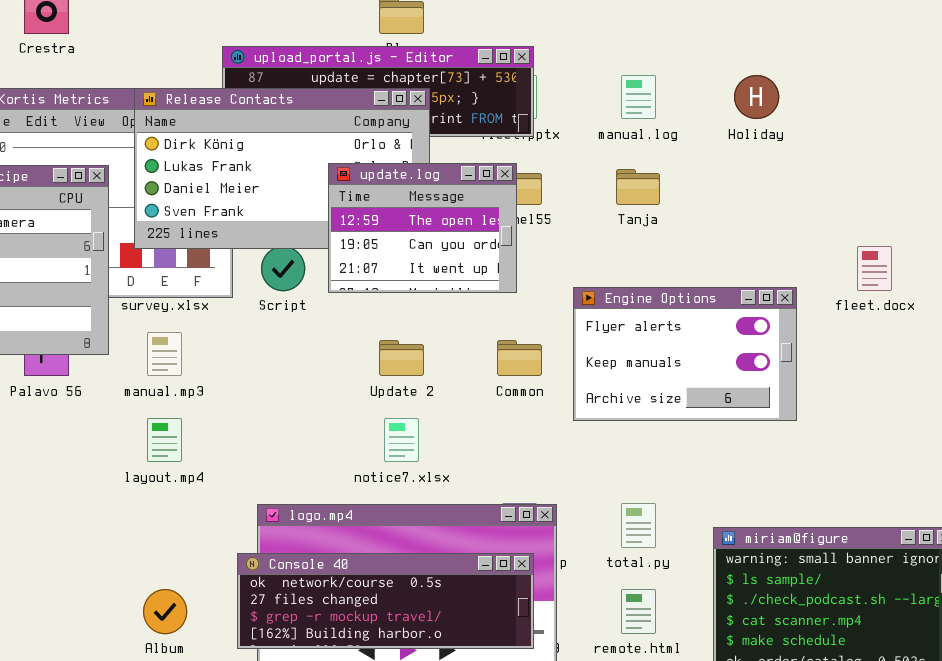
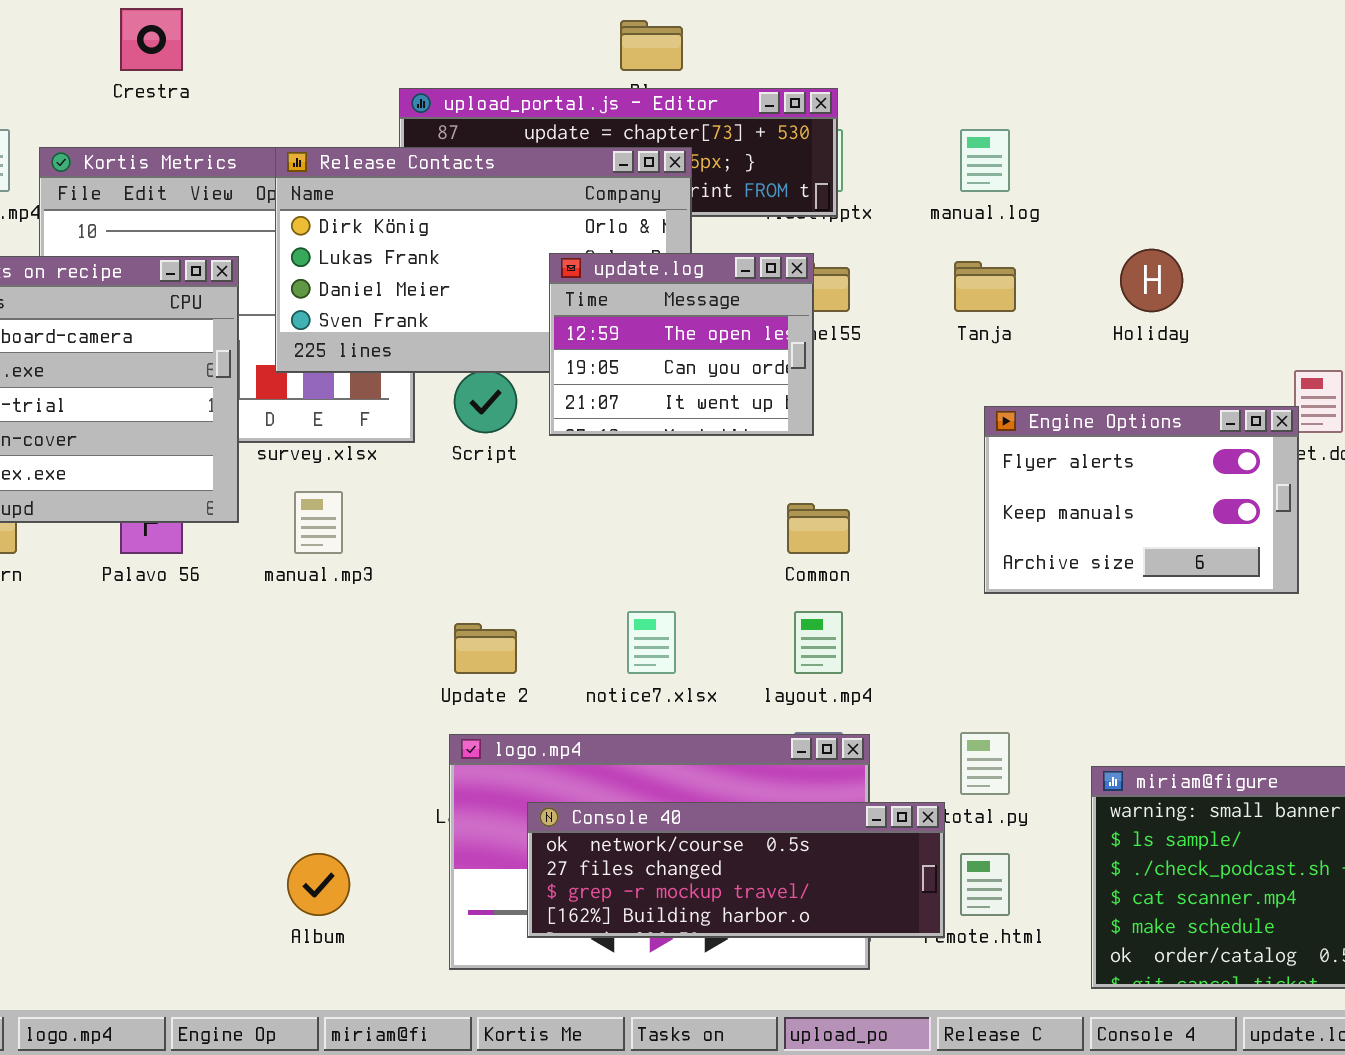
Holiday: [734,75,779,119] -> [1120,249,1183,312], moved
Engine Options: [573,287,797,421] -> [984,406,1299,594], moved
Update 2: [379,340,424,376] -> [454,623,517,674], moved
layout.mp4: [147,418,182,462] -> [794,611,843,674], moved
Console 40: [237,553,534,649] -> [527,802,945,938], moved

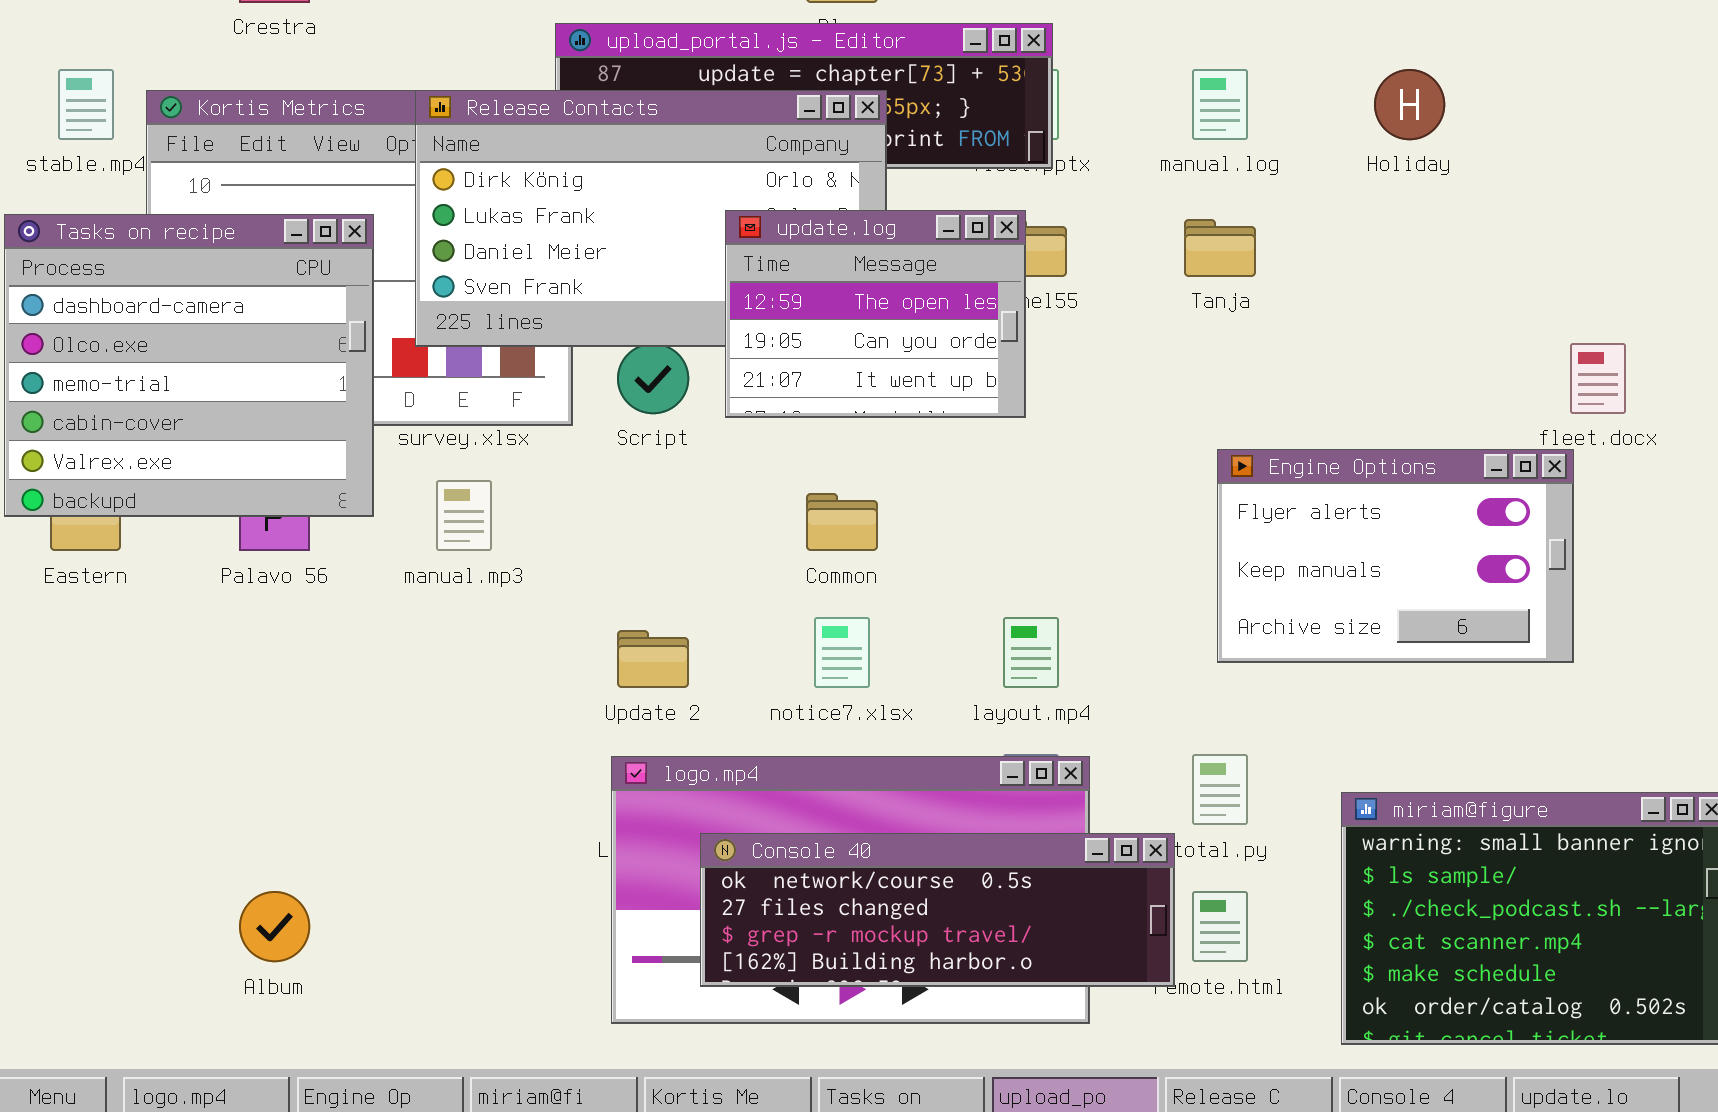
Holiday: [1120,249,1183,312] -> [1374,69,1445,140], moved
Engine Options: [984,406,1299,594] -> [1217,449,1574,663], moved
Common: [787,503,850,554] -> [806,493,878,551], moved
Album: [287,853,350,916] -> [239,891,310,962], moved

